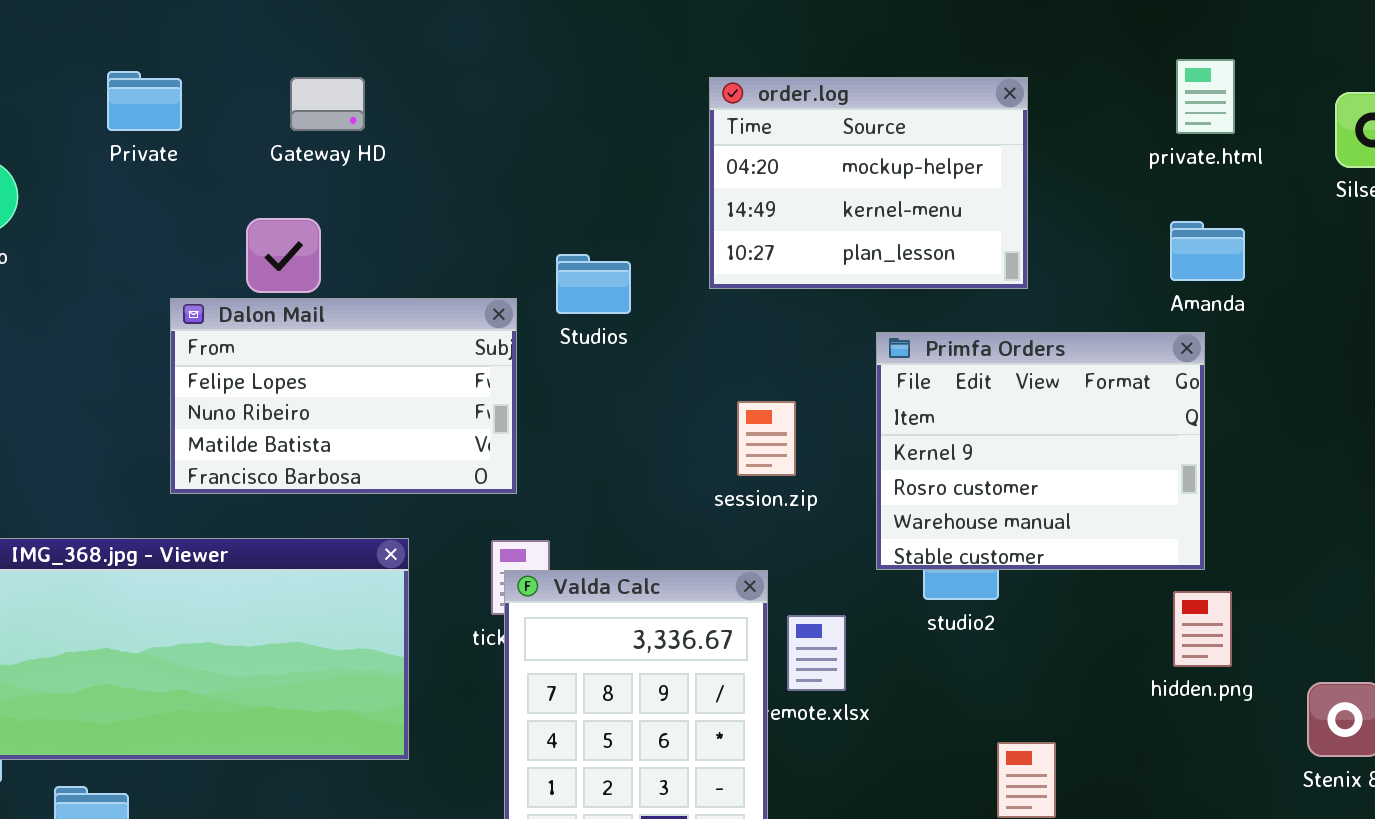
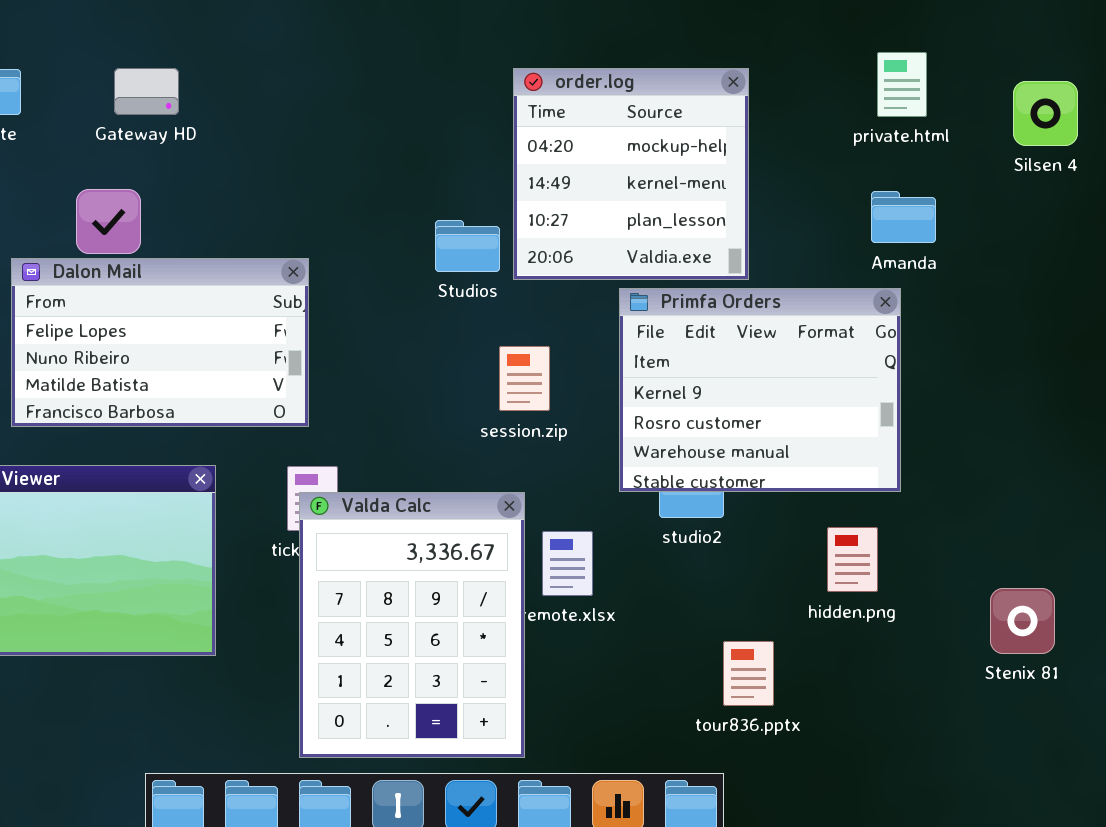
order.log: [709,77,1028,289] -> [513,68,749,280], resized
Studios: [556,254,631,314] -> [435,220,500,272], moved
hidden.png: [1173,591,1232,667] -> [827,527,878,592], moved

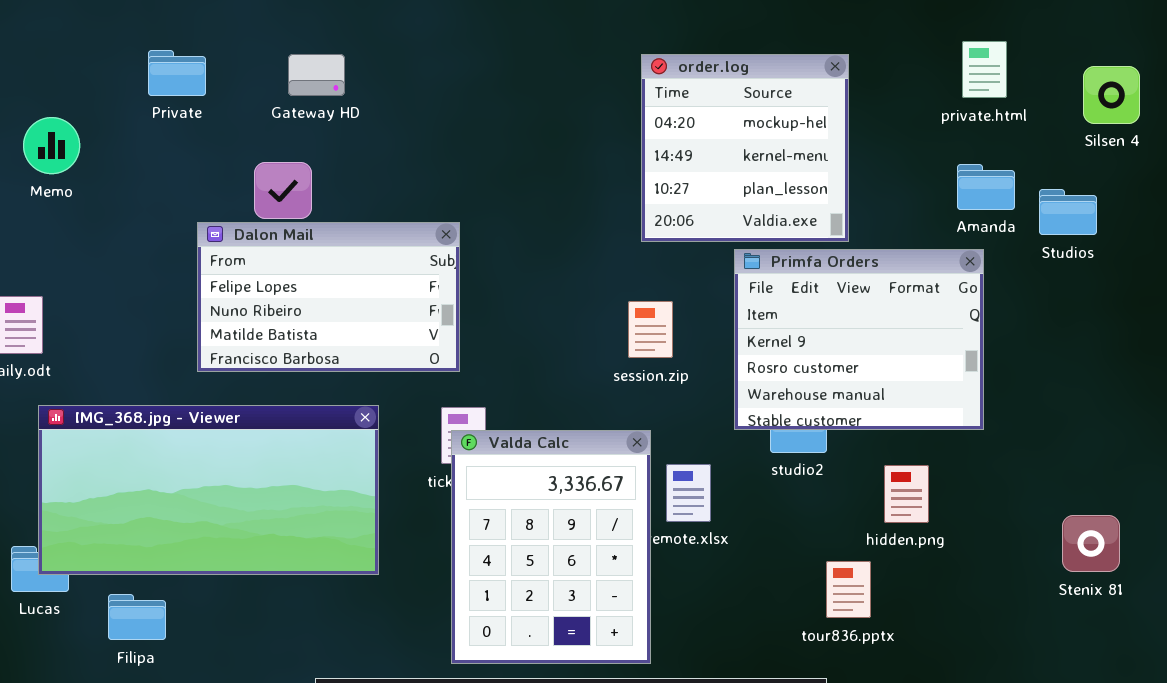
Studios: [435,220,500,272] -> [1039,189,1097,235], moved
hidden.png: [827,527,878,592] -> [884,465,929,523], moved

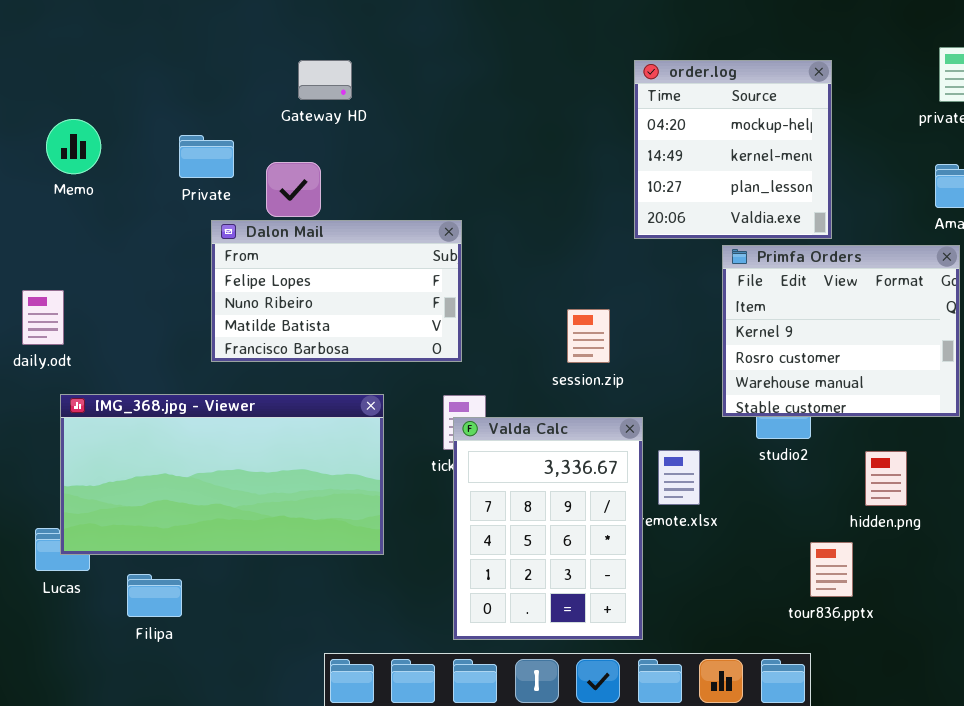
Private: [148,50,206,96] -> [179,135,234,178], moved
session.zip: [628,301,673,358] -> [567,309,610,363], moved

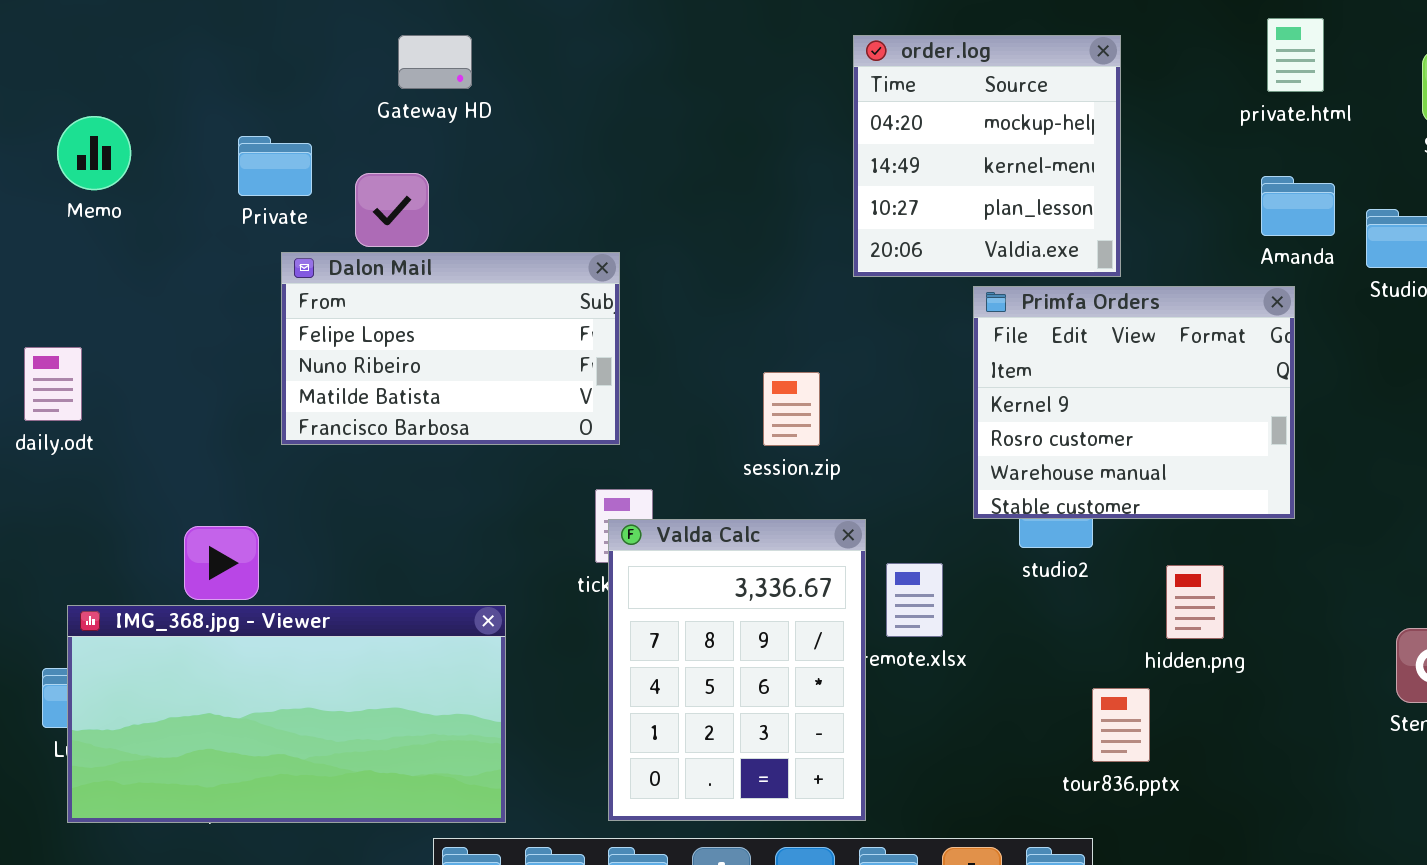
IMG_368.jpg - Viewer: [60,394,384,555] -> [67,605,506,823], moved

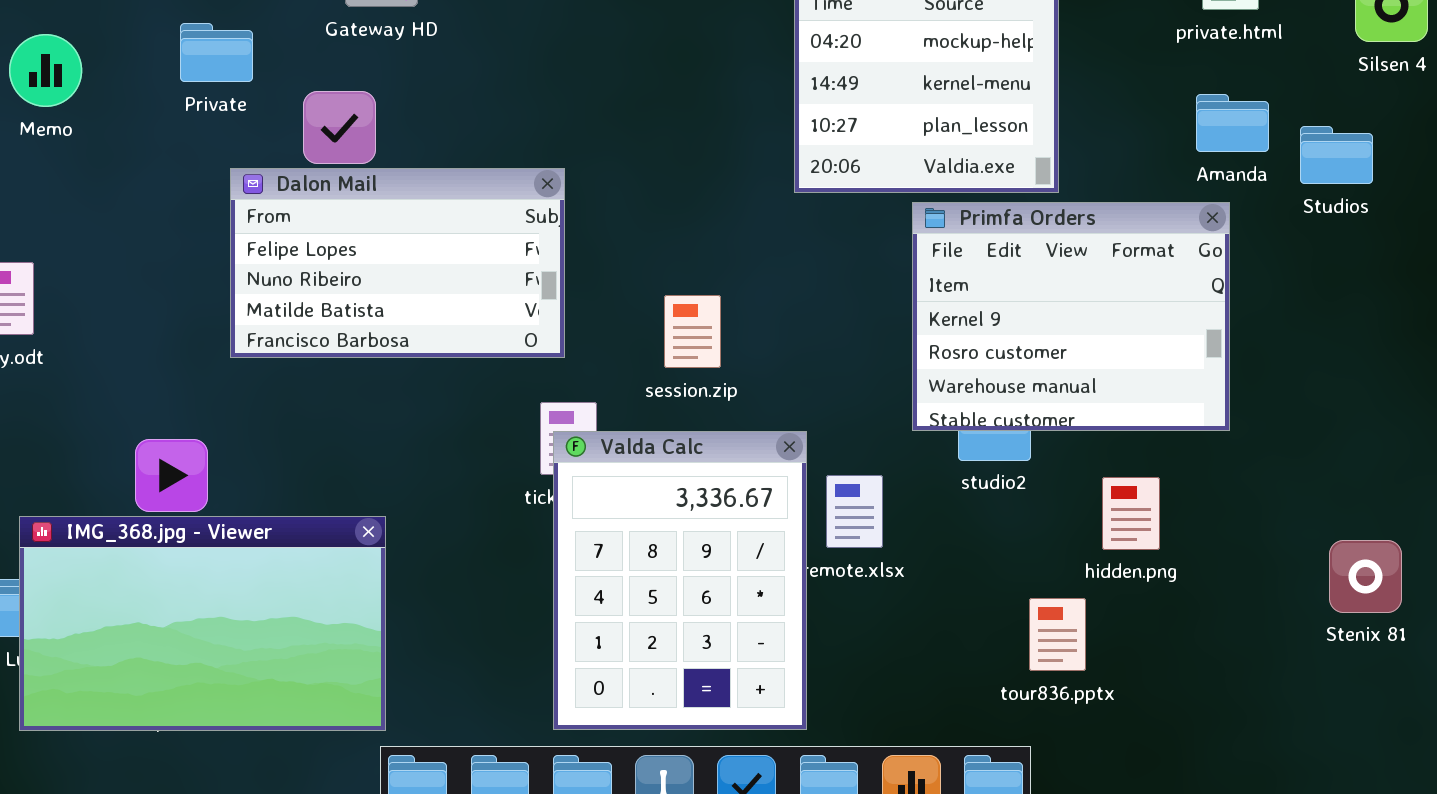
Private: [238,136,312,196] -> [180,23,253,82], moved
session.zip: [763,372,820,446] -> [664,295,721,368], moved
IMG_368.jpg - Viewer: [67,605,506,823] -> [19,516,386,731], resized

